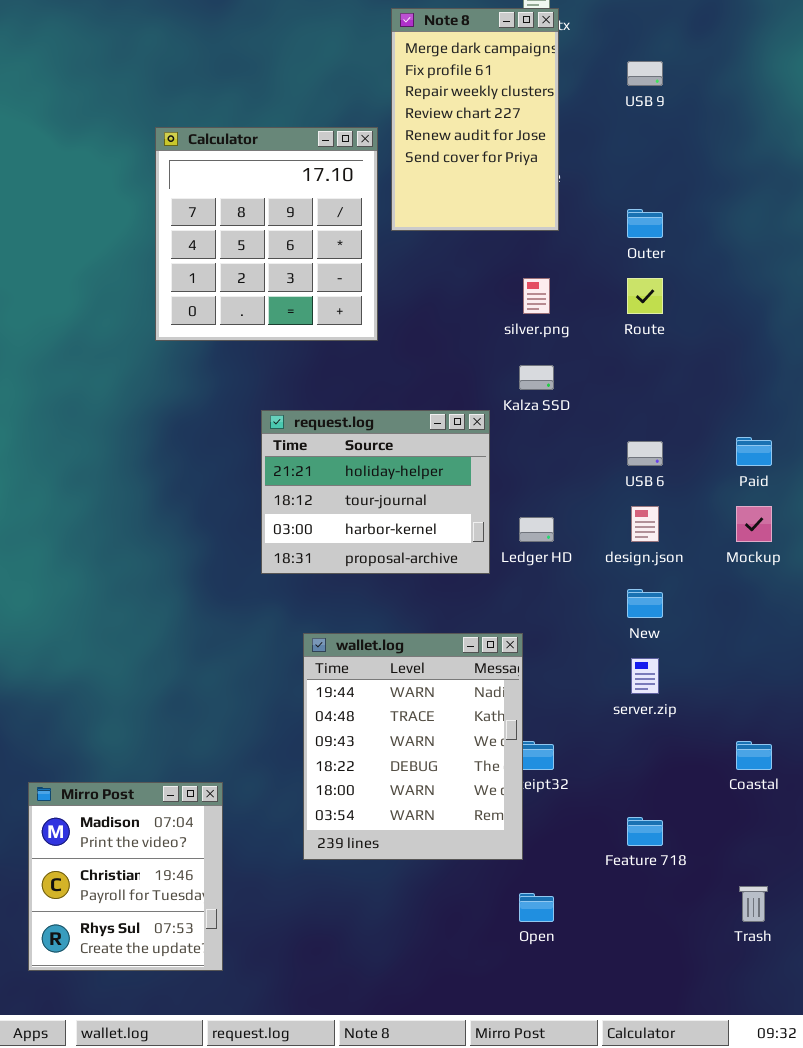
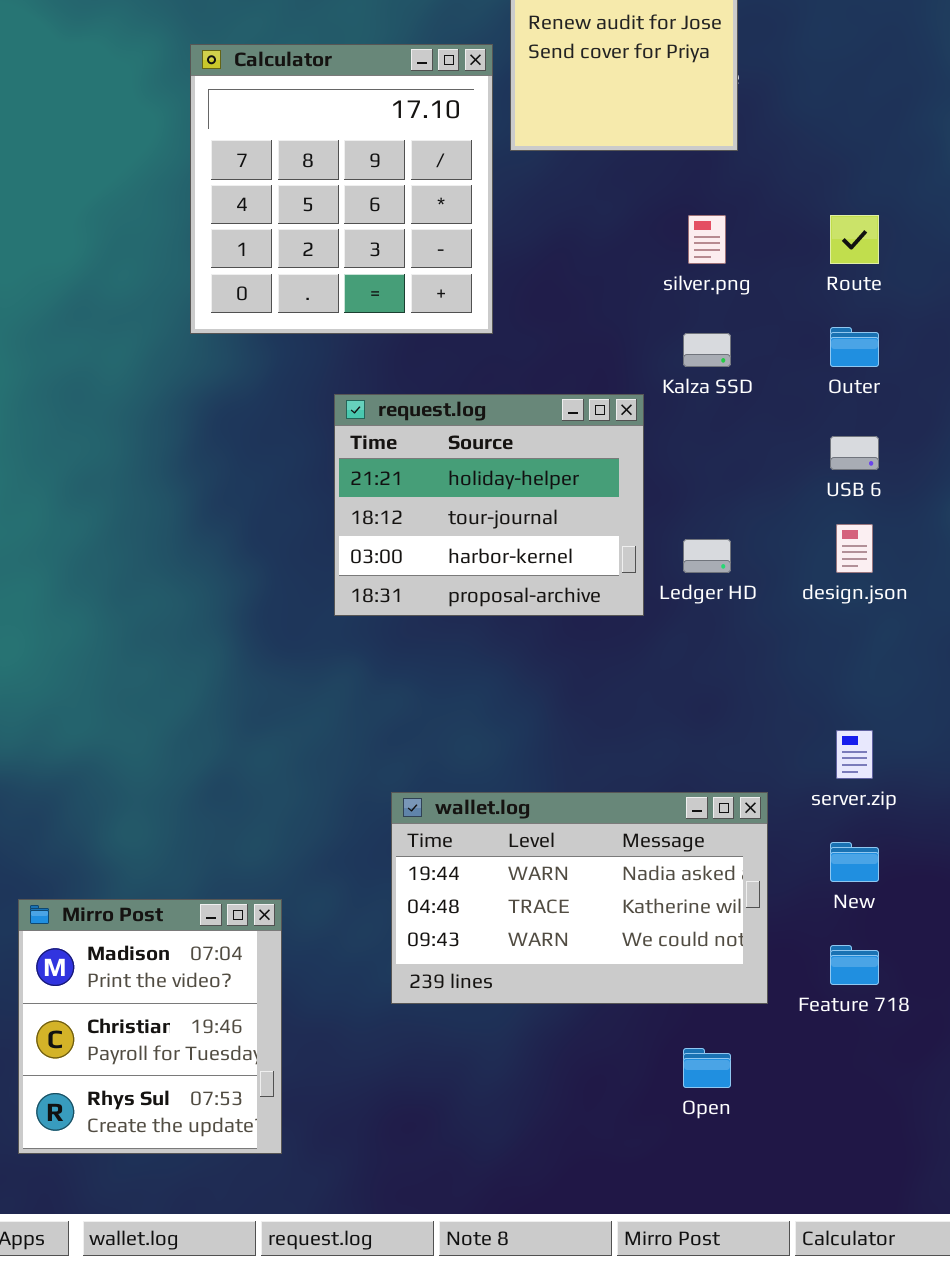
Calculator: [155,127,378,341] -> [190,44,493,334], moved
Outer: [627,209,663,238] -> [830,327,879,367], moved
New: [627,589,663,618] -> [830,842,879,882], moved
wallet.log: [303,633,523,860] -> [391,792,768,1004], resized

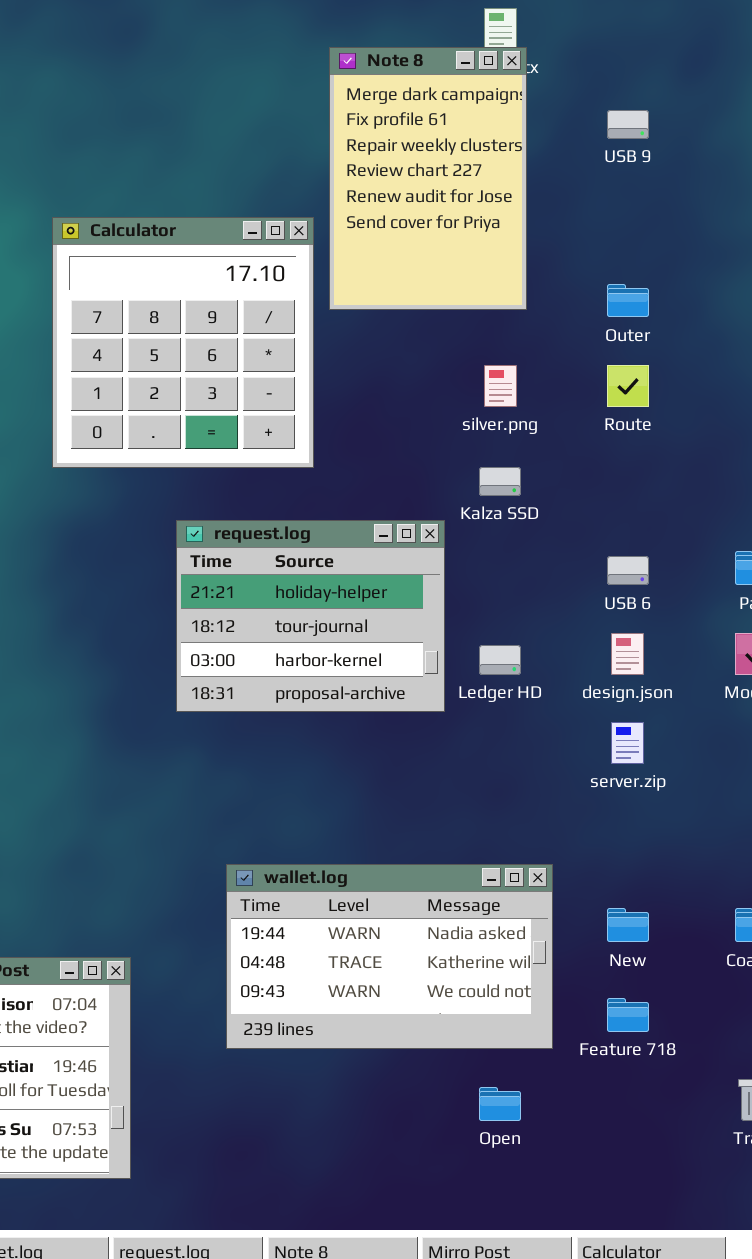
Outer: [830,327,879,367] -> [607,284,649,317], moved
server.zip: [836,730,873,779] -> [611,722,644,764], moved

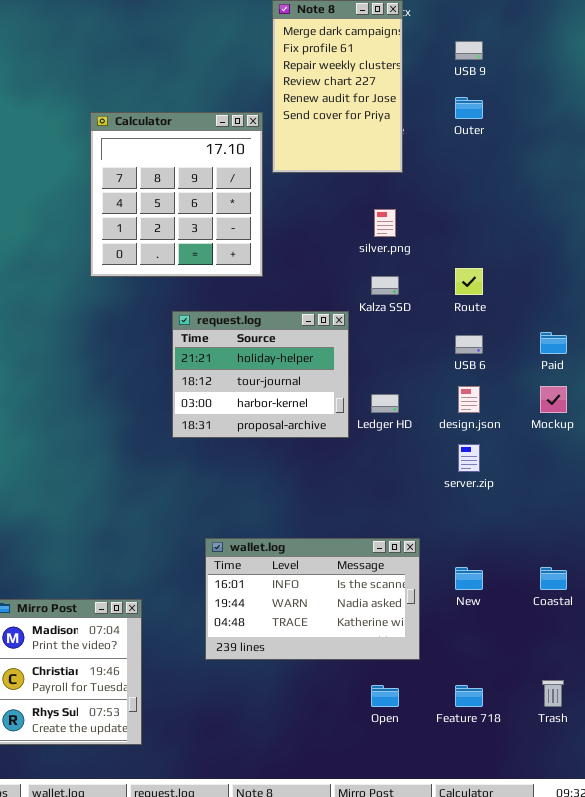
Outer: [607,284,649,317] -> [455,97,483,119], moved
Route: [607,365,649,407] -> [455,268,483,295], moved
wallet.log: [226,864,553,1049] -> [205,538,420,660], scrolled up 1 row
Feature 718: [607,998,649,1032] -> [455,685,483,707], moved

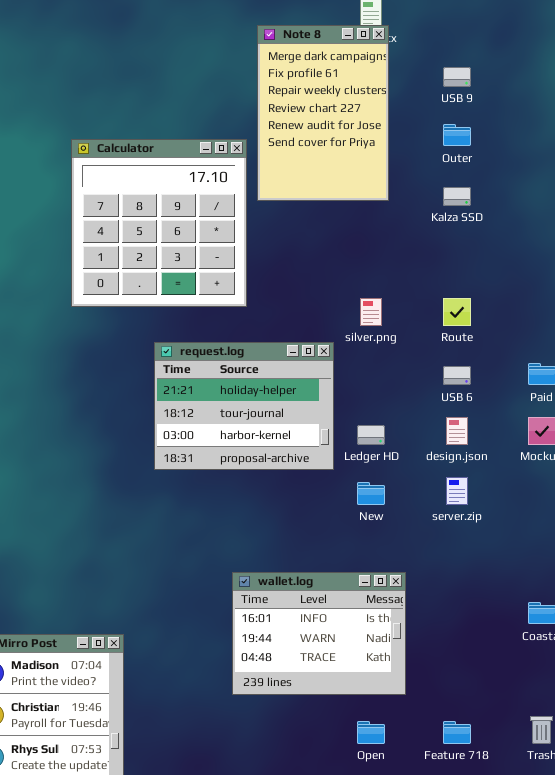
silver.png: [374,209,396,237] -> [360,298,382,326], moved
Kalza SSD: [371,276,399,295] -> [443,187,471,206], moved
wallet.log: [205,538,420,660] -> [232,572,406,695], resized
New: [455,567,483,590] -> [357,482,385,505], moved

